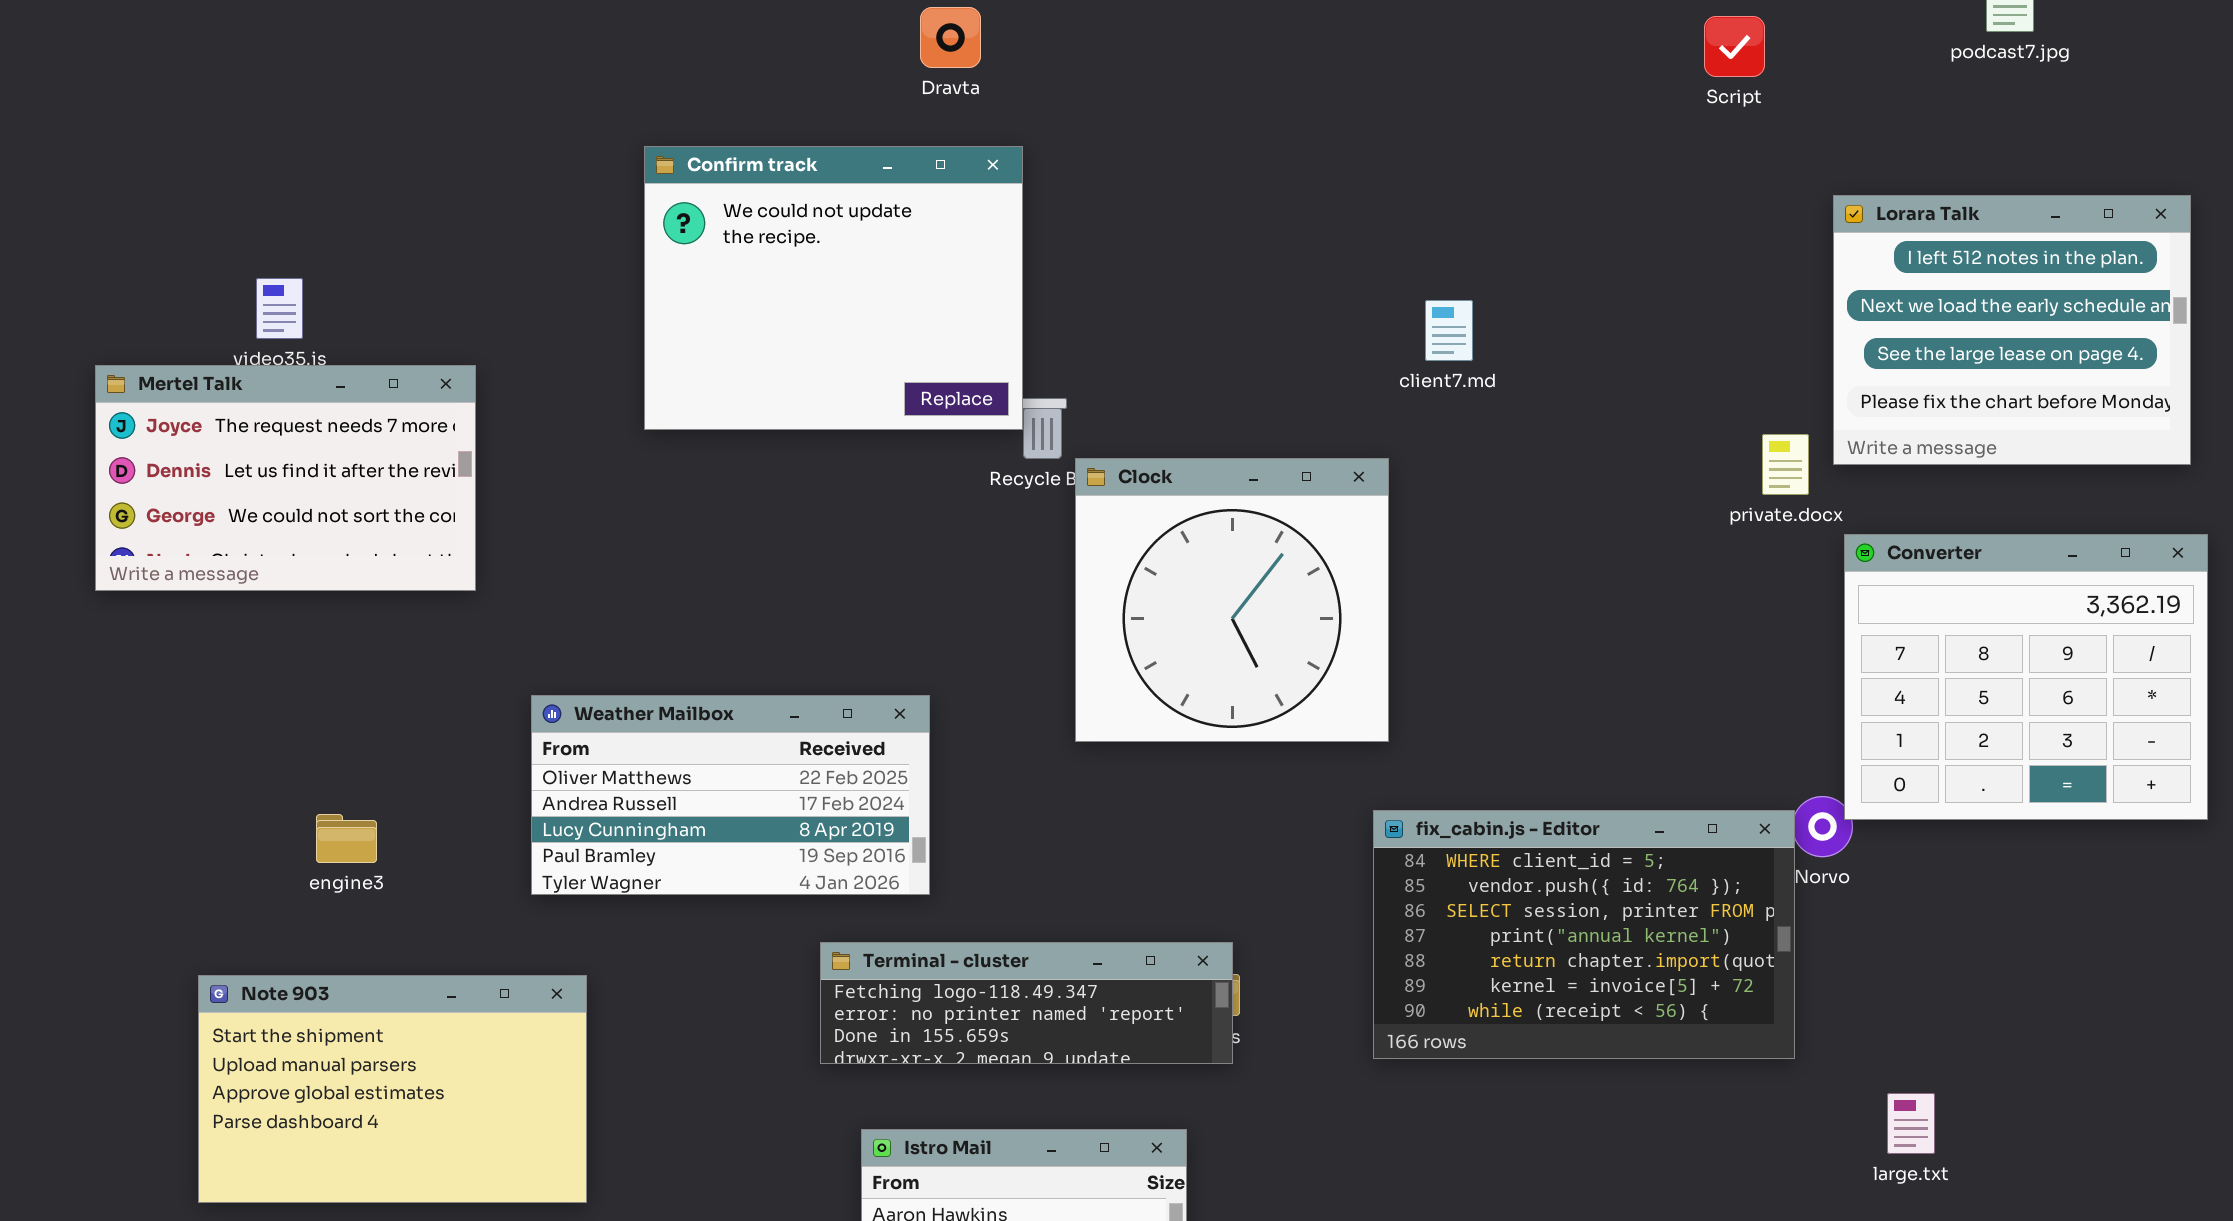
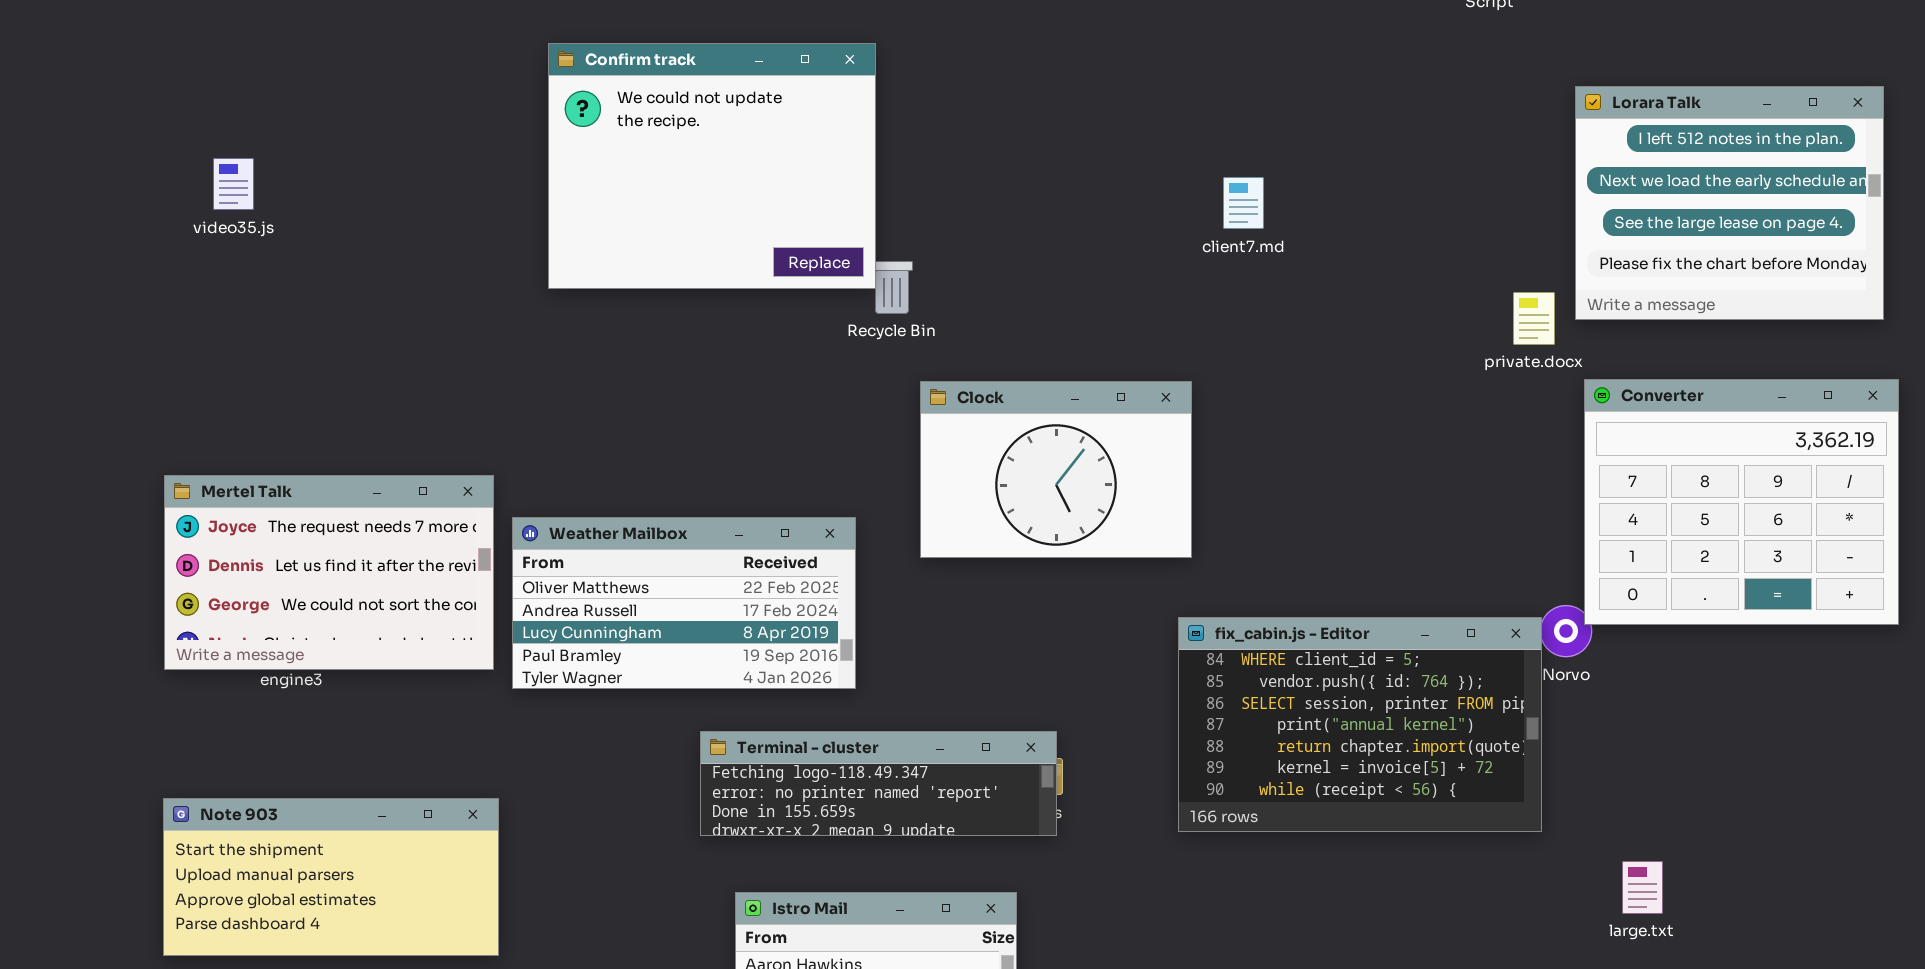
Mertel Talk: [95,365,476,591] -> [164,475,494,670], moved
Clock: [1075,458,1389,742] -> [920,381,1192,558], resized
Weather Mailbox: [531,695,930,895] -> [512,517,856,689], moved
Note 903: [198,975,587,1203] -> [163,798,499,956], resized

